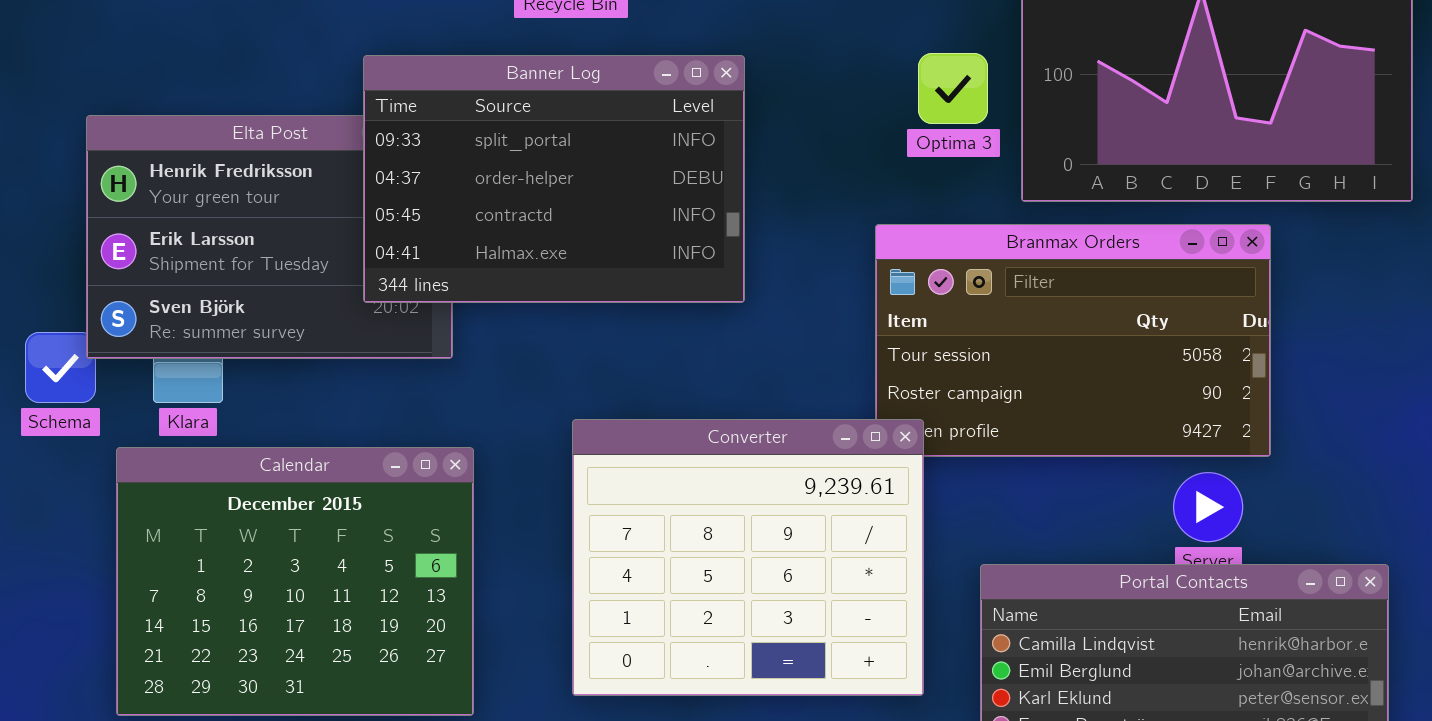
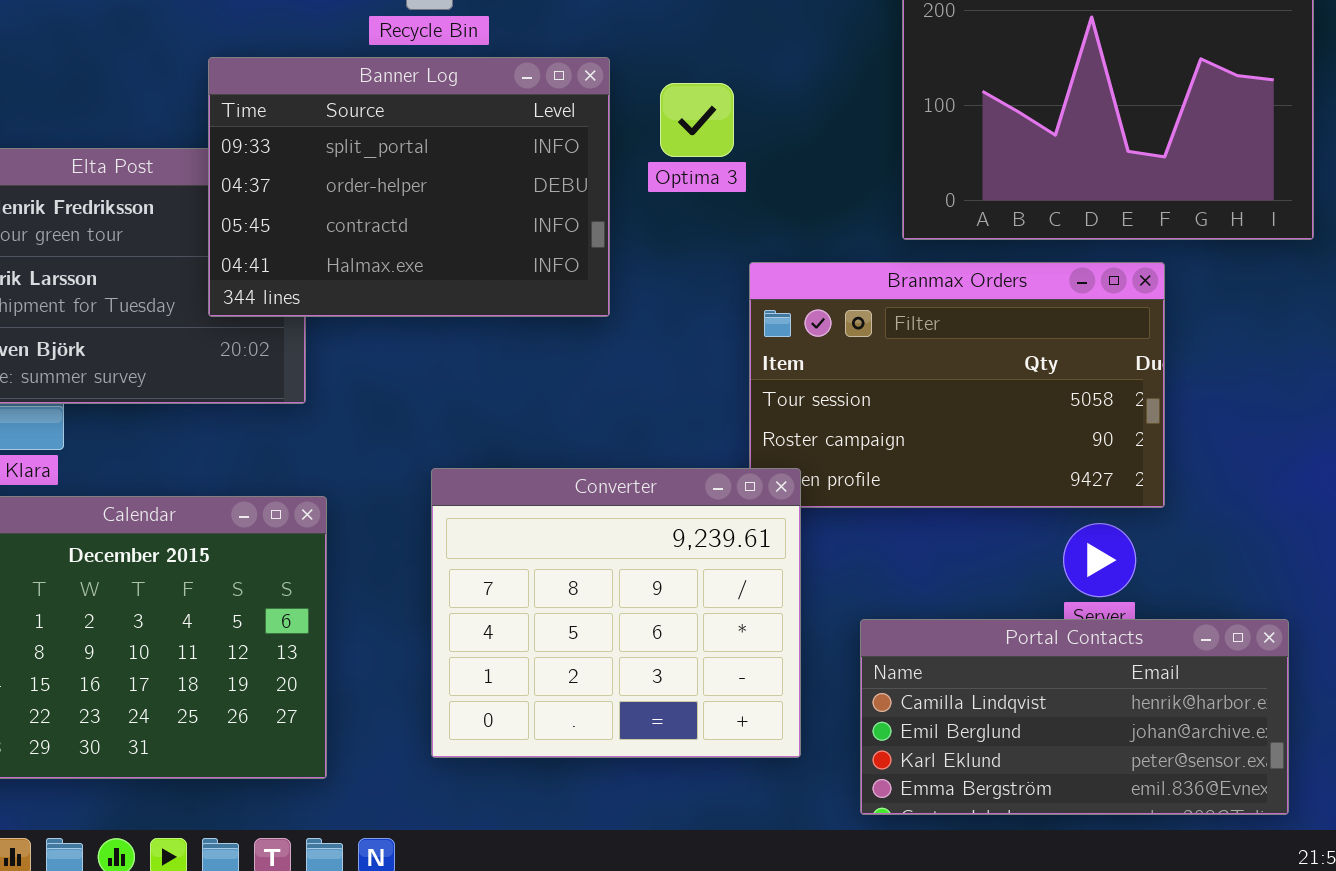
Optima 3: [918,53,988,124] -> [660,83,734,157], moved
Banner Log: [363,55,745,303] -> [208,57,610,317], moved

